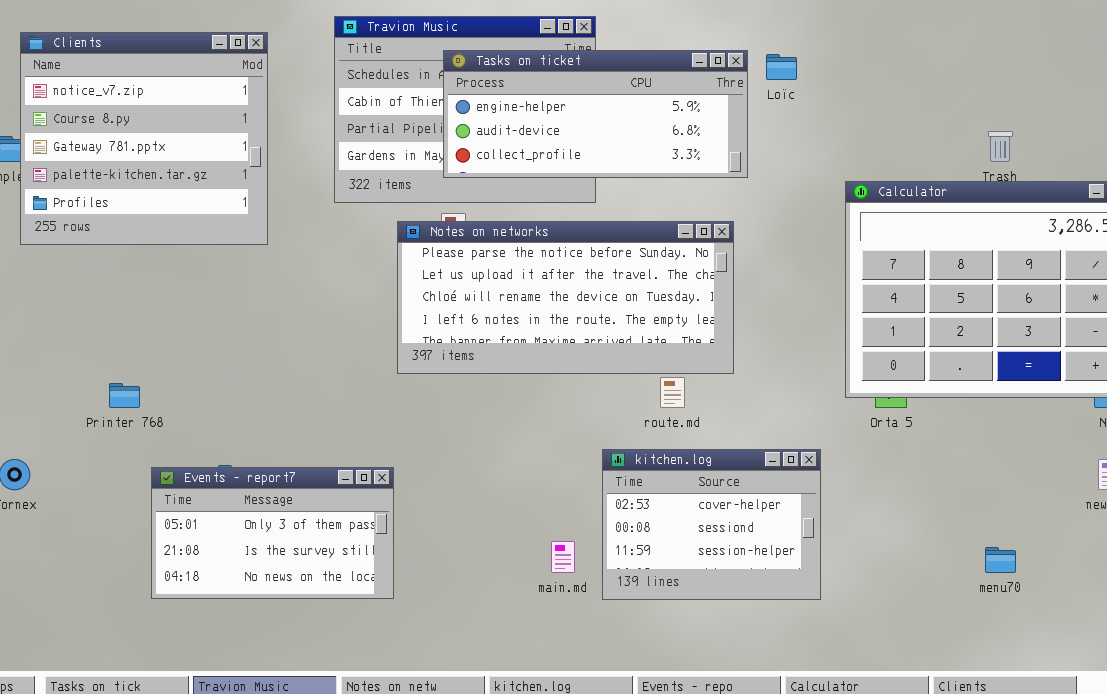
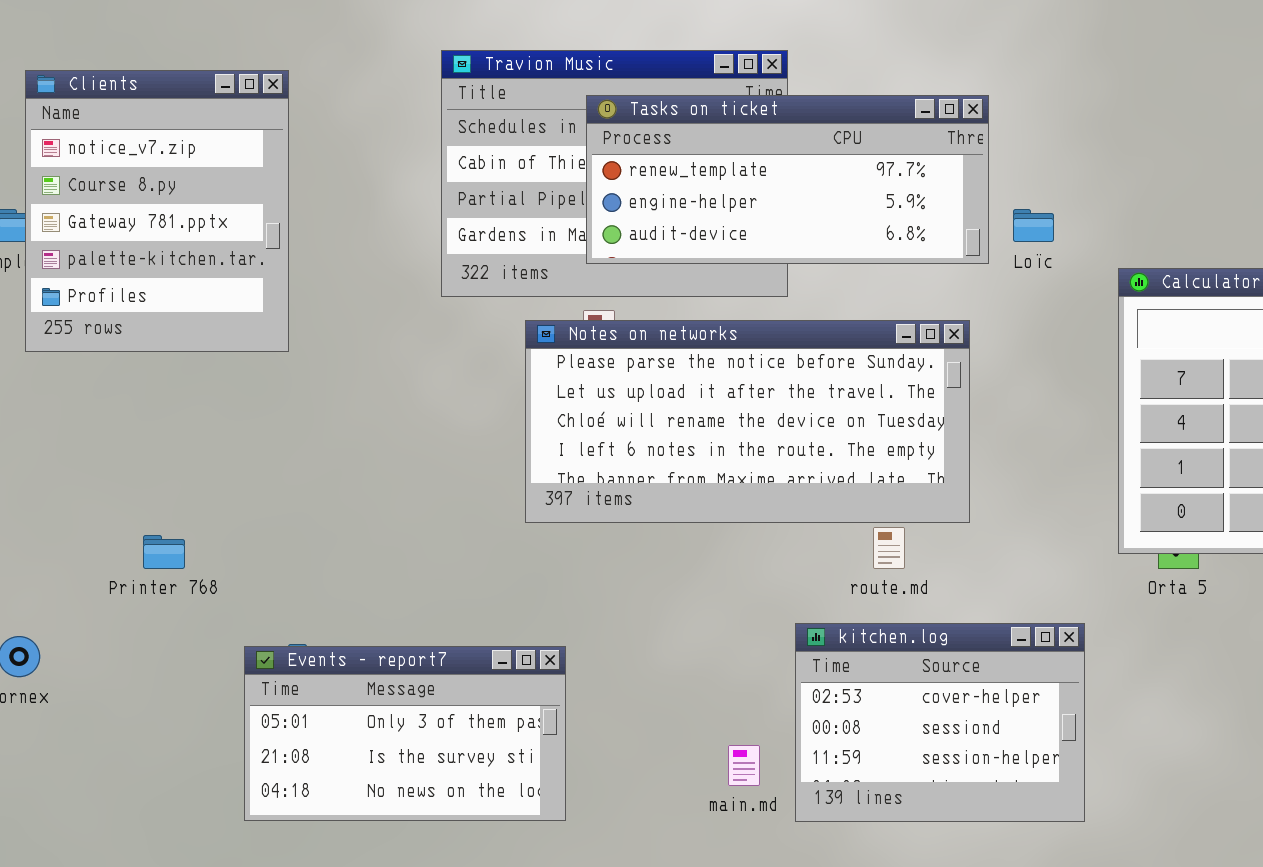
Clients: [20,32,268,245] -> [25,70,289,352], resized
Tasks on ticket: [443,50,748,178] -> [586,95,989,264], scrolled up 1 row
Loïc: [766,54,797,80] -> [1013,209,1054,242], moved
Events - report7: [151,467,394,599] -> [244,646,566,821], moved

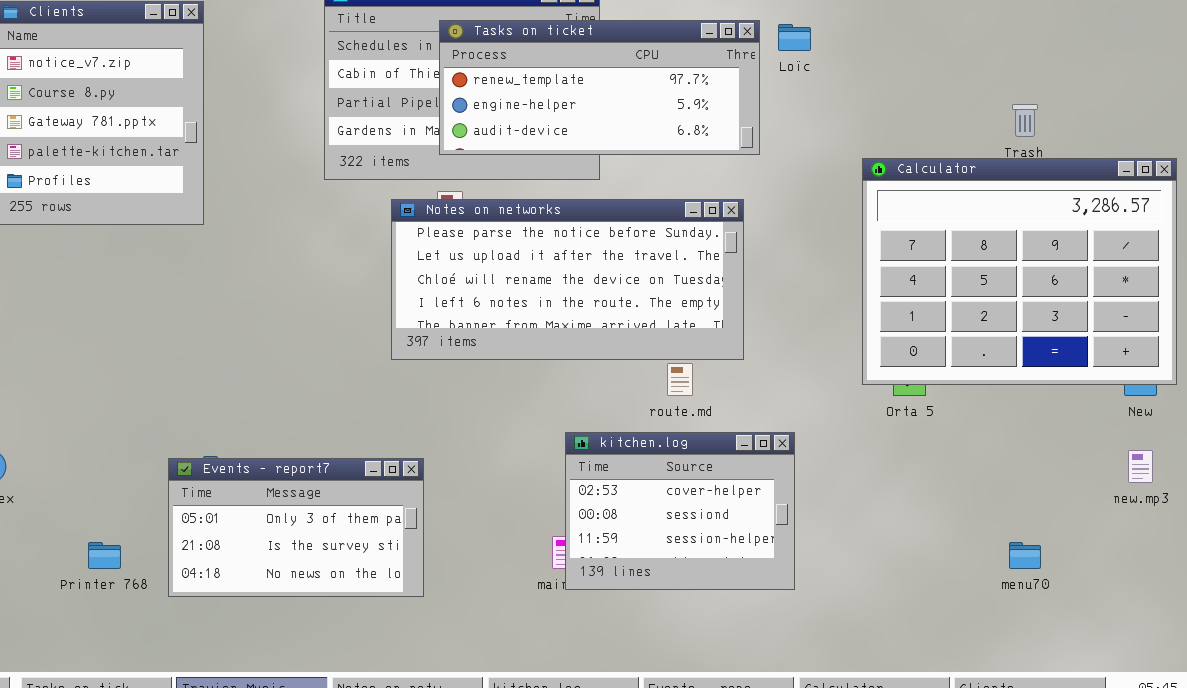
Loïc: [1013,209,1054,242] -> [778,24,811,51], moved
Printer 768: [143,535,185,569] -> [88,542,121,569], moved
kitchen.log: [795,623,1085,822] -> [565,432,795,590], moved

